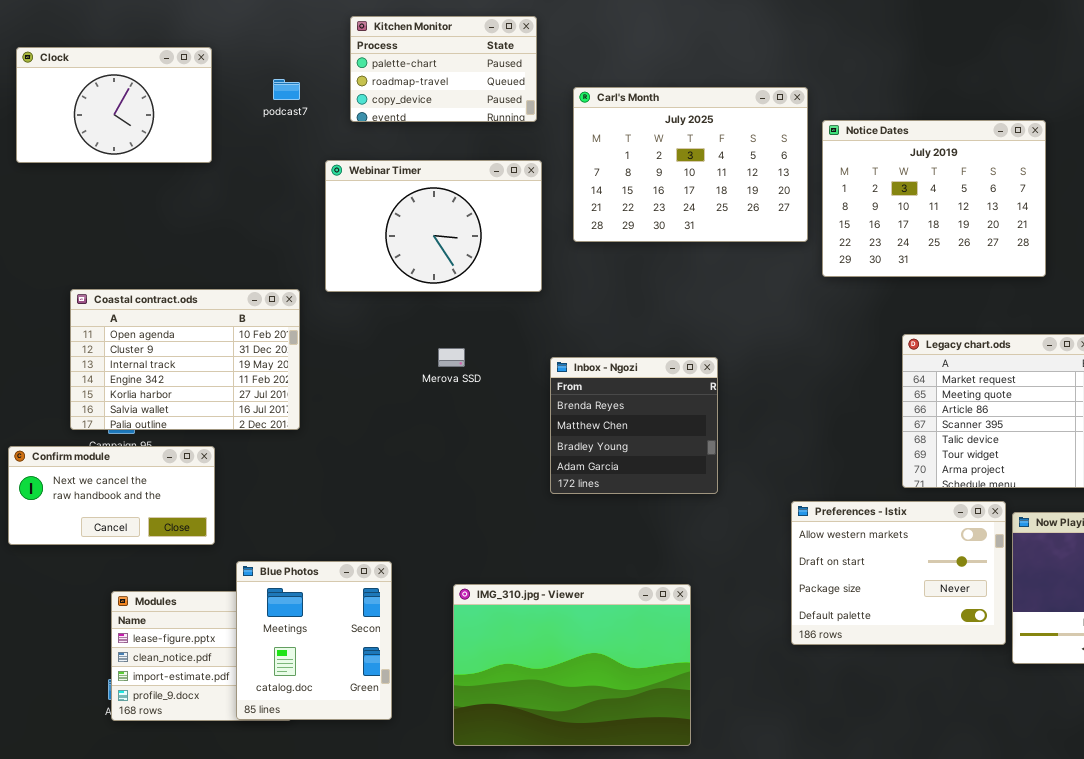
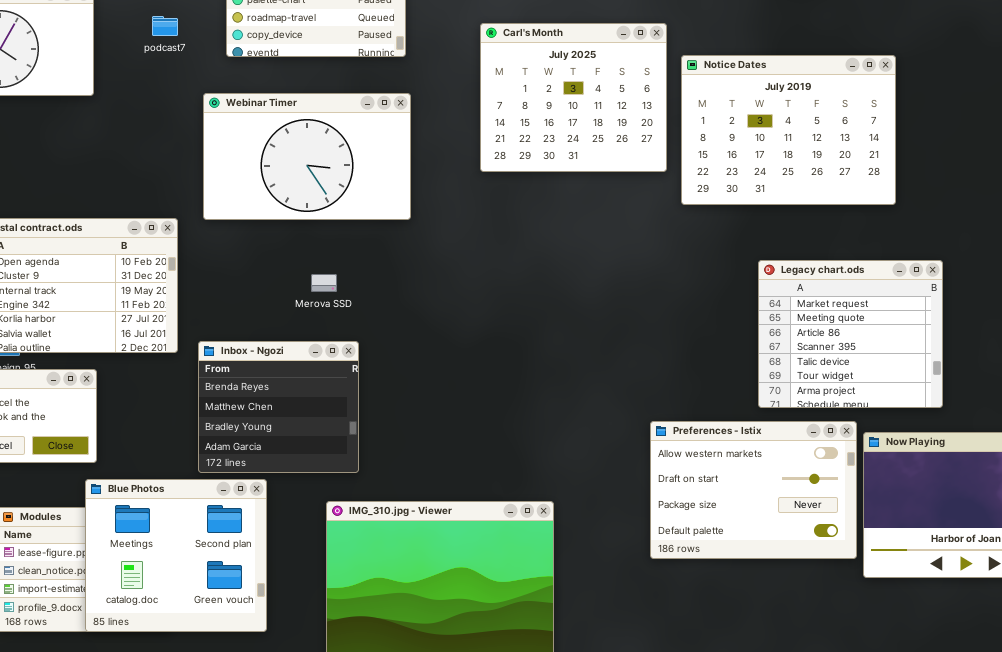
Carl's Month: [573,87,808,242] -> [480,23,667,172], resized
Inbox - Ngozi: [550,357,718,494] -> [198,341,359,473], moved
Blue Photos: [236,561,392,720] -> [85,479,267,632], resized

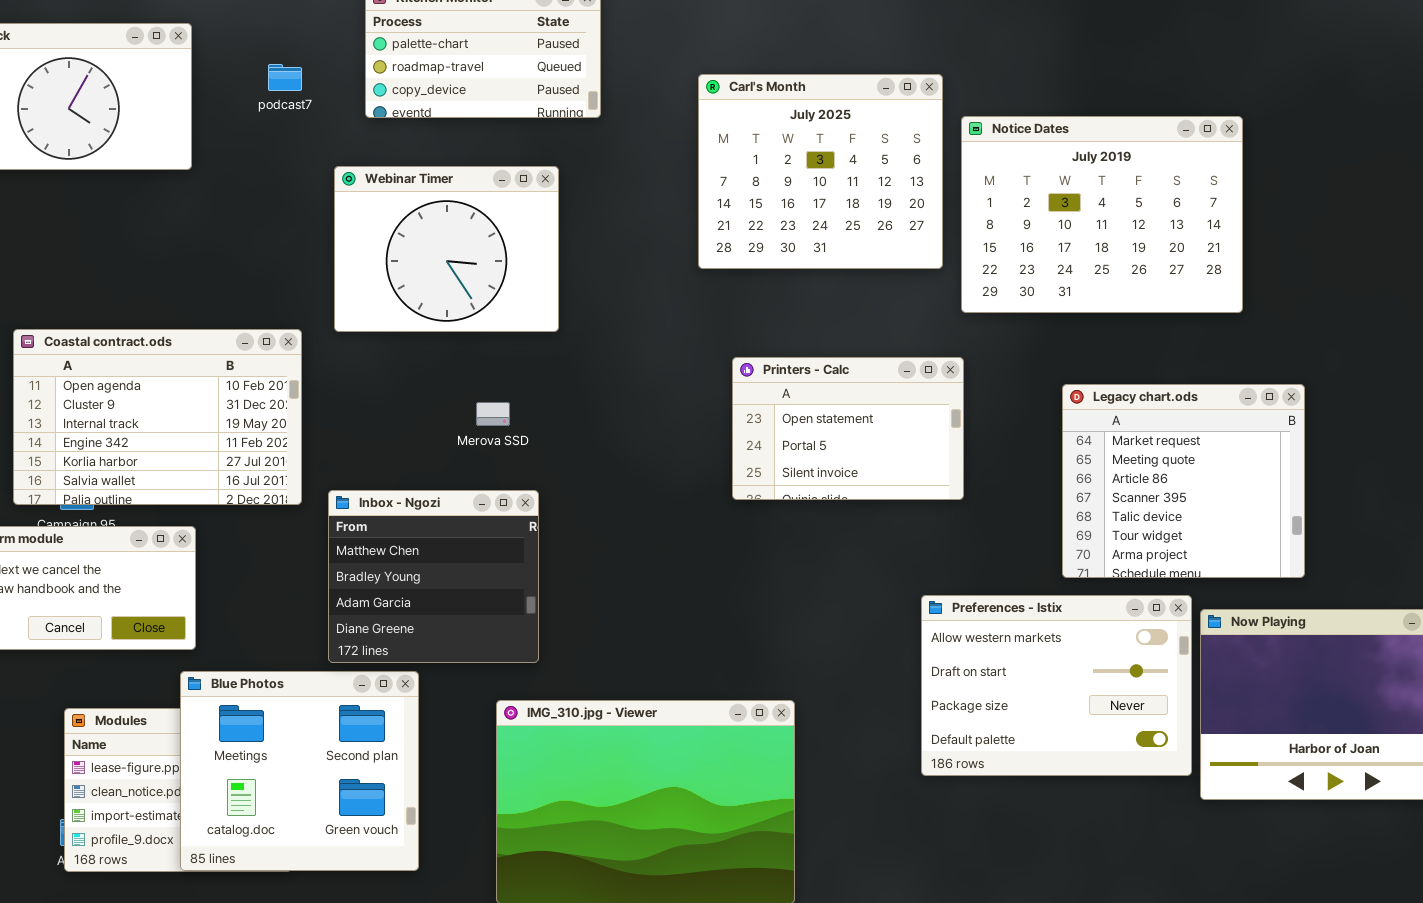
Webinar Timer: [203,93,411,220] -> [334,166,559,332], resized
Printers - Calc: none -> [732,357,964,500], opened
Inbox - Ngozi: [198,341,359,473] -> [328,490,539,663], scrolled down 1 row

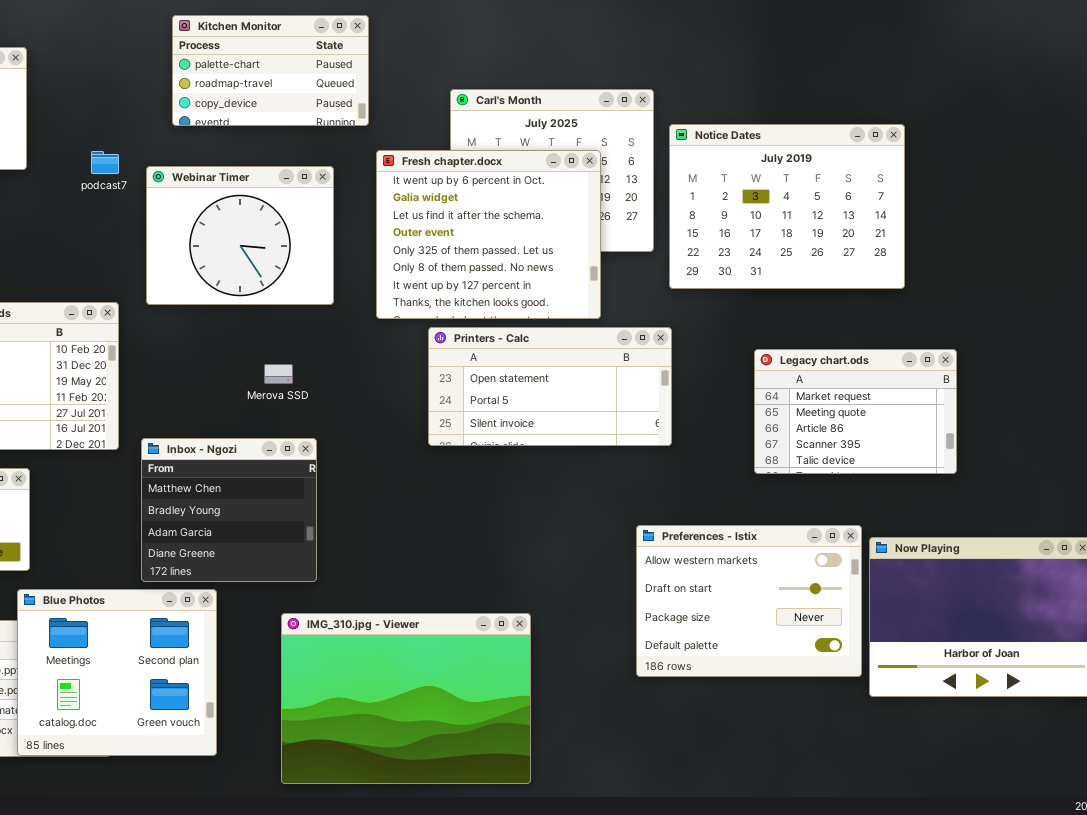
podcast7: [268,64,302,91] -> [91,151,119,174], moved
Fresh chapter.docx: none -> [376,150,601,319], opened
Printers - Calc: [732,357,964,500] -> [428,327,672,446], resized
Legacy chart.ods: [1062,384,1305,578] -> [754,349,957,474], resized

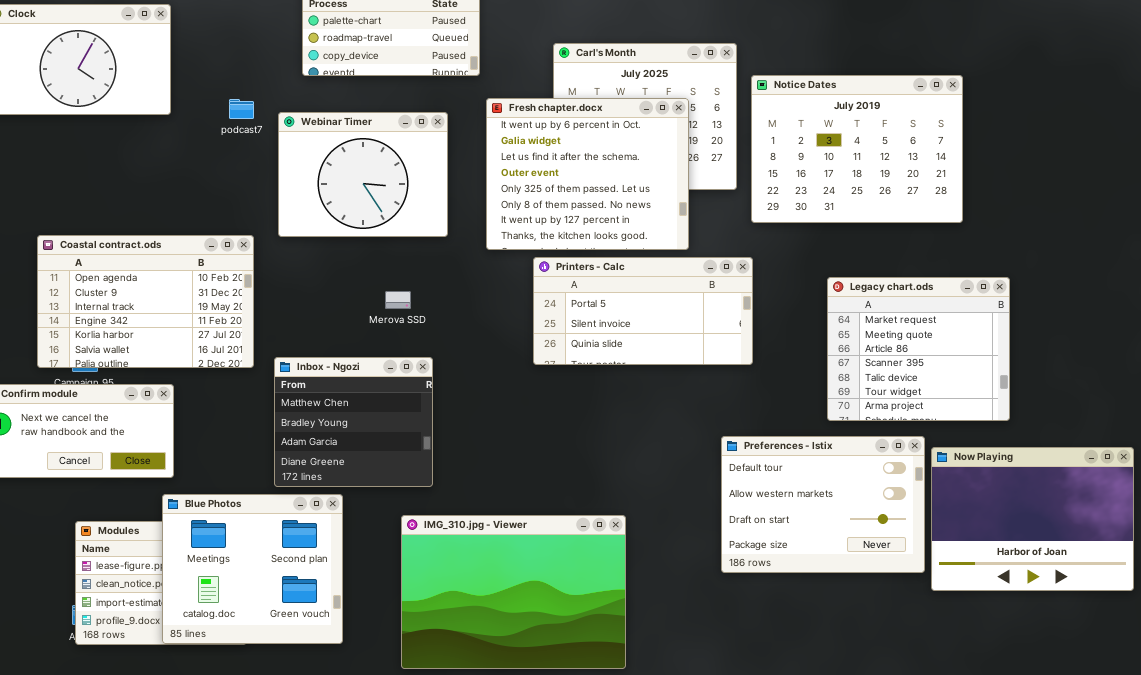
Printers - Calc: [428,327,672,446] -> [533,257,753,365], scrolled down 1 row
Legacy chart.ods: [754,349,957,474] -> [827,277,1010,421], resized
Preferences - Istix: [636,525,862,677] -> [721,436,925,573], scrolled up 1 row

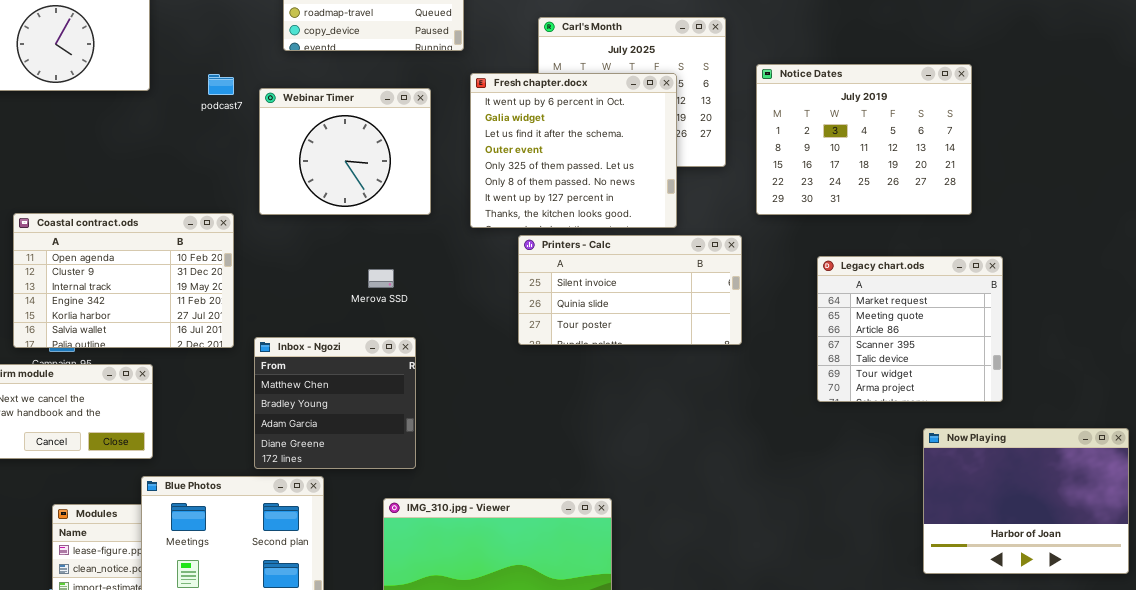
Notice Dates: [751,75,963,223] -> [756,64,972,215], moved
Printers - Calc: [533,257,753,365] -> [518,235,742,345], scrolled down 1 row
Preferences - Istix: [721,436,925,573] -> none, closed

